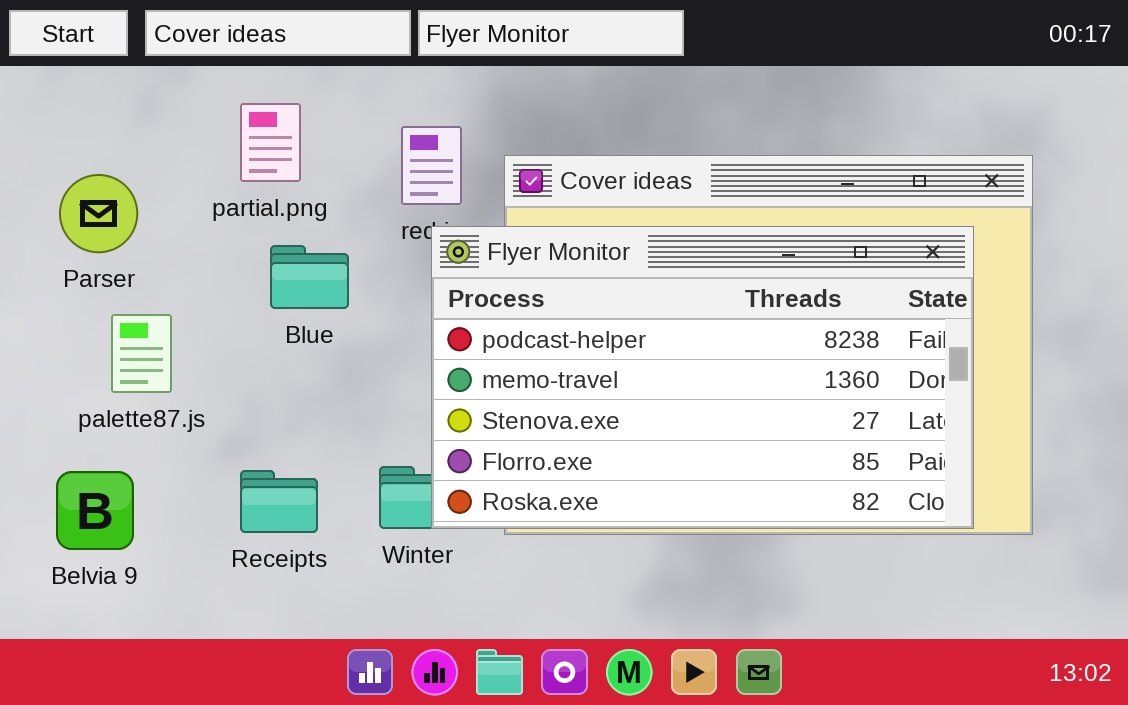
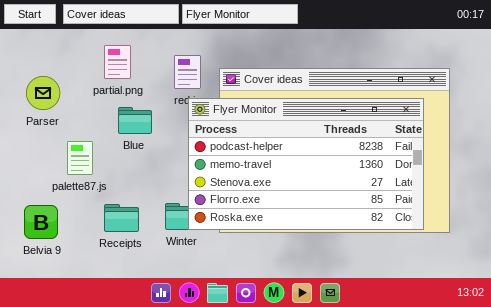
palette87.js: [111,314,172,393] -> [67,141,93,175], moved

